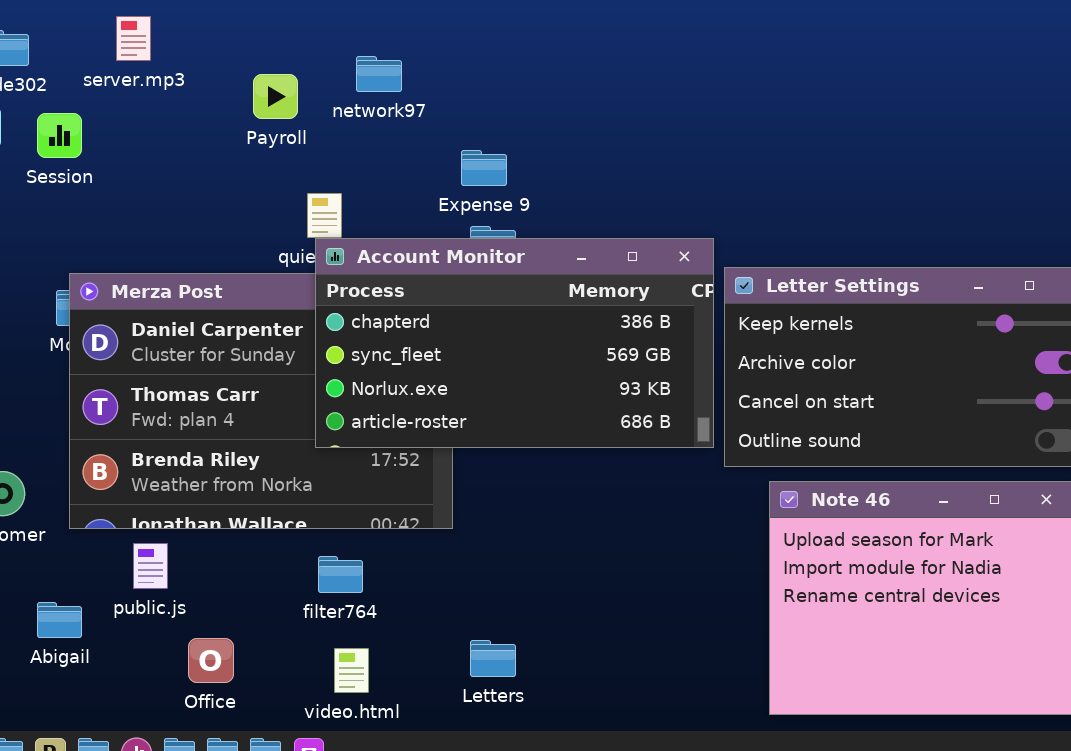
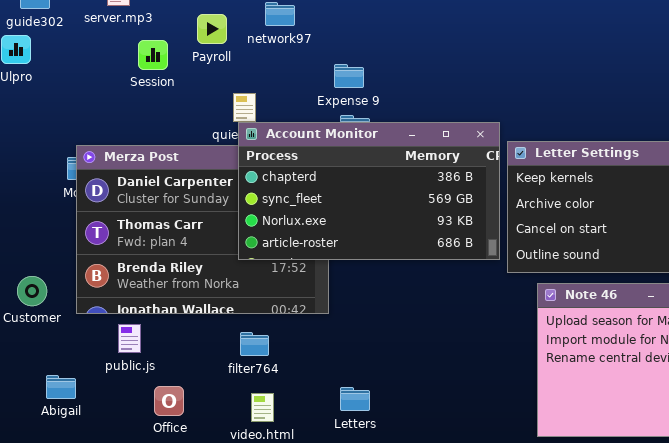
Session: [37,113,82,158] -> [138,40,168,70], moved
Abigail: [37,602,82,638] -> [46,375,76,399], moved

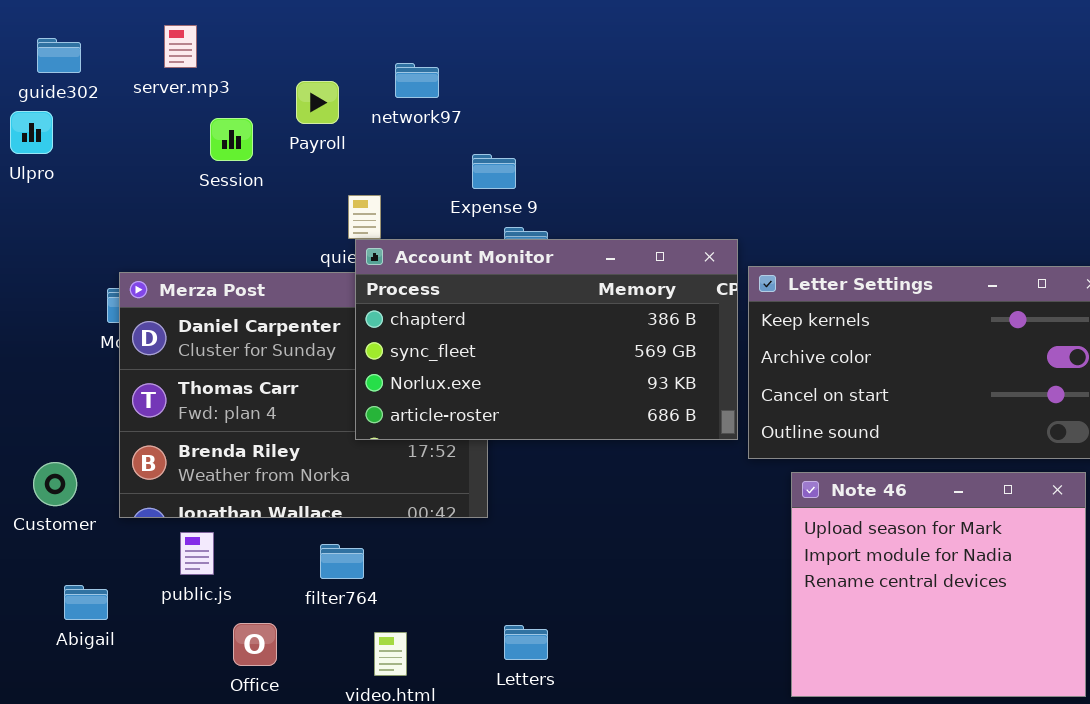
Expense 9: [334,64,364,88] -> [472,154,516,189], moved
filter764: [240,332,269,356] -> [320,544,364,579], moved
Abigail: [46,375,76,399] -> [64,585,108,620], moved

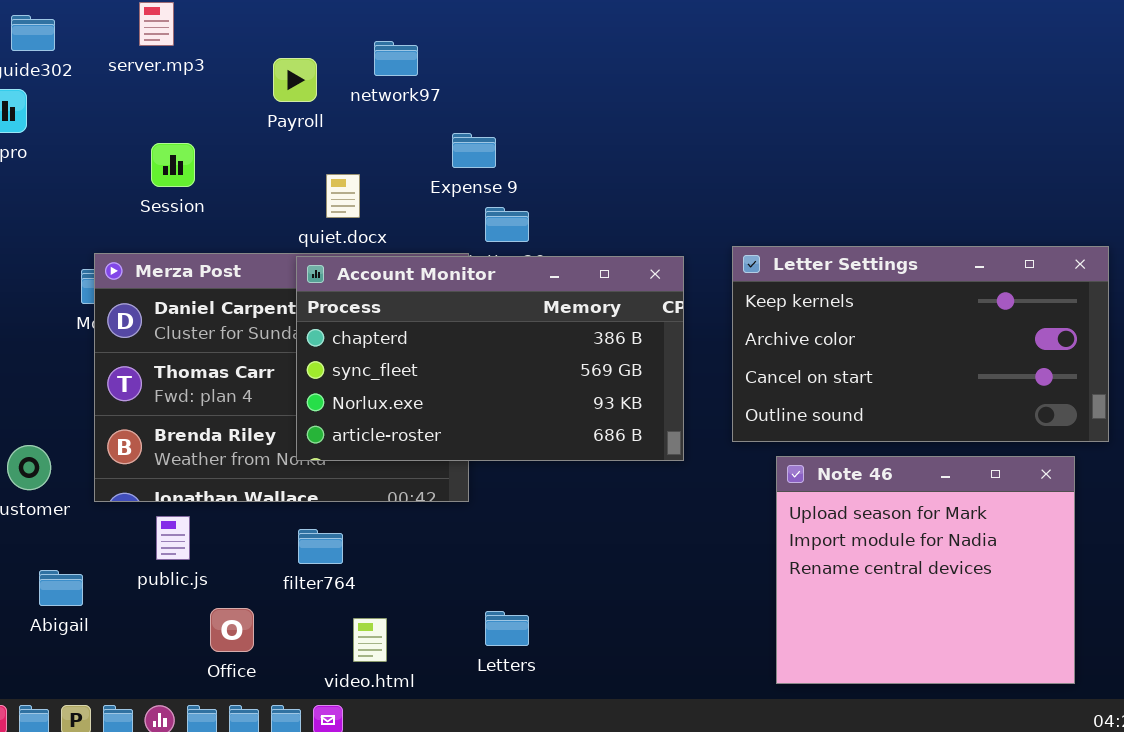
Session: [210,118,253,161] -> [151,143,195,187], moved
Account Monitor: [355,239,738,440] -> [296,256,684,461], moved

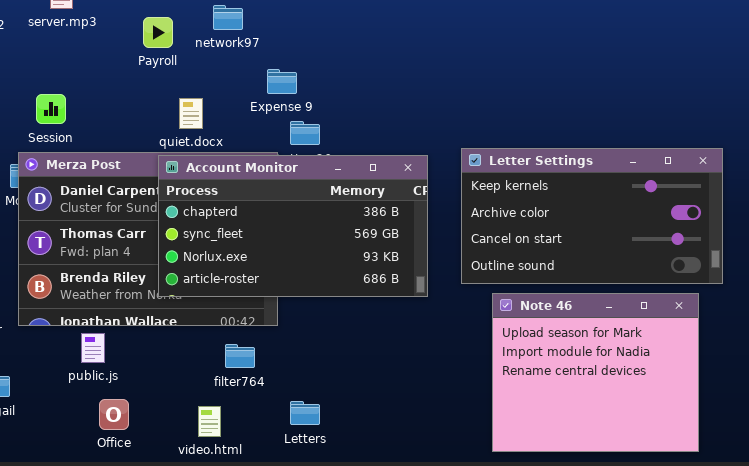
Session: [151,143,195,187] -> [36,94,66,124], moved
public.js: [156,516,190,560] -> [81,333,105,363], moved
filter764: [298,529,343,564] -> [225,344,255,368], moved

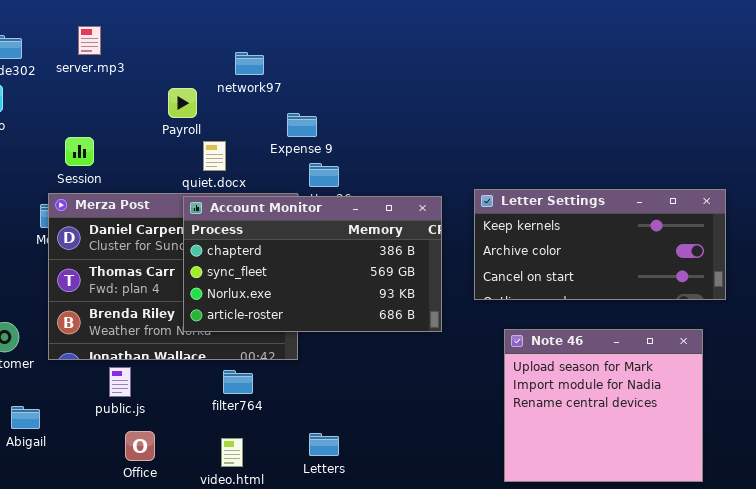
Payroll: [143,17,173,48] -> [168,88,197,118], moved
Letter Settings: [461,148,723,284] -> [474,189,726,300], resized
filter764: [225,344,255,368] -> [223,370,253,394], moved

